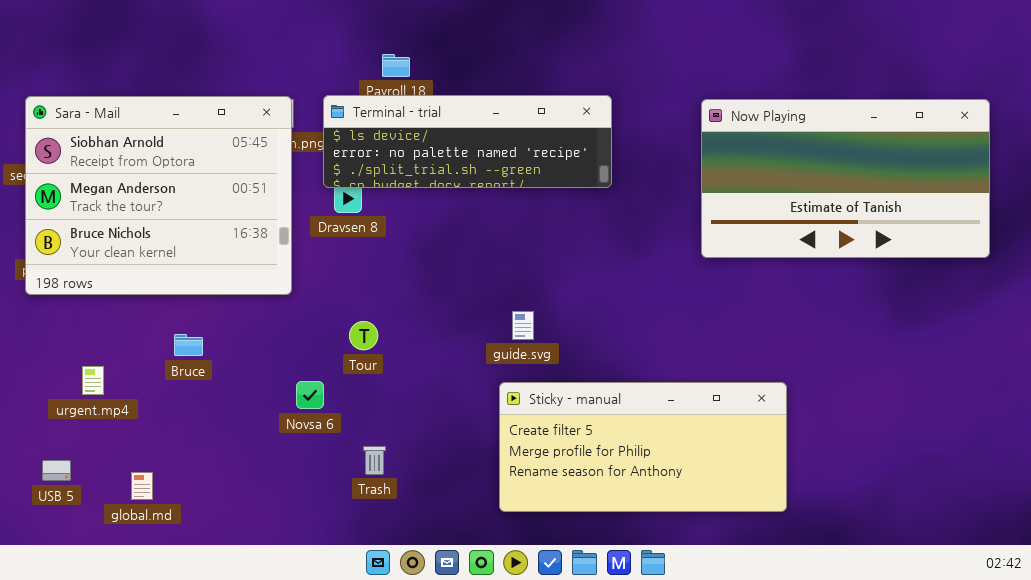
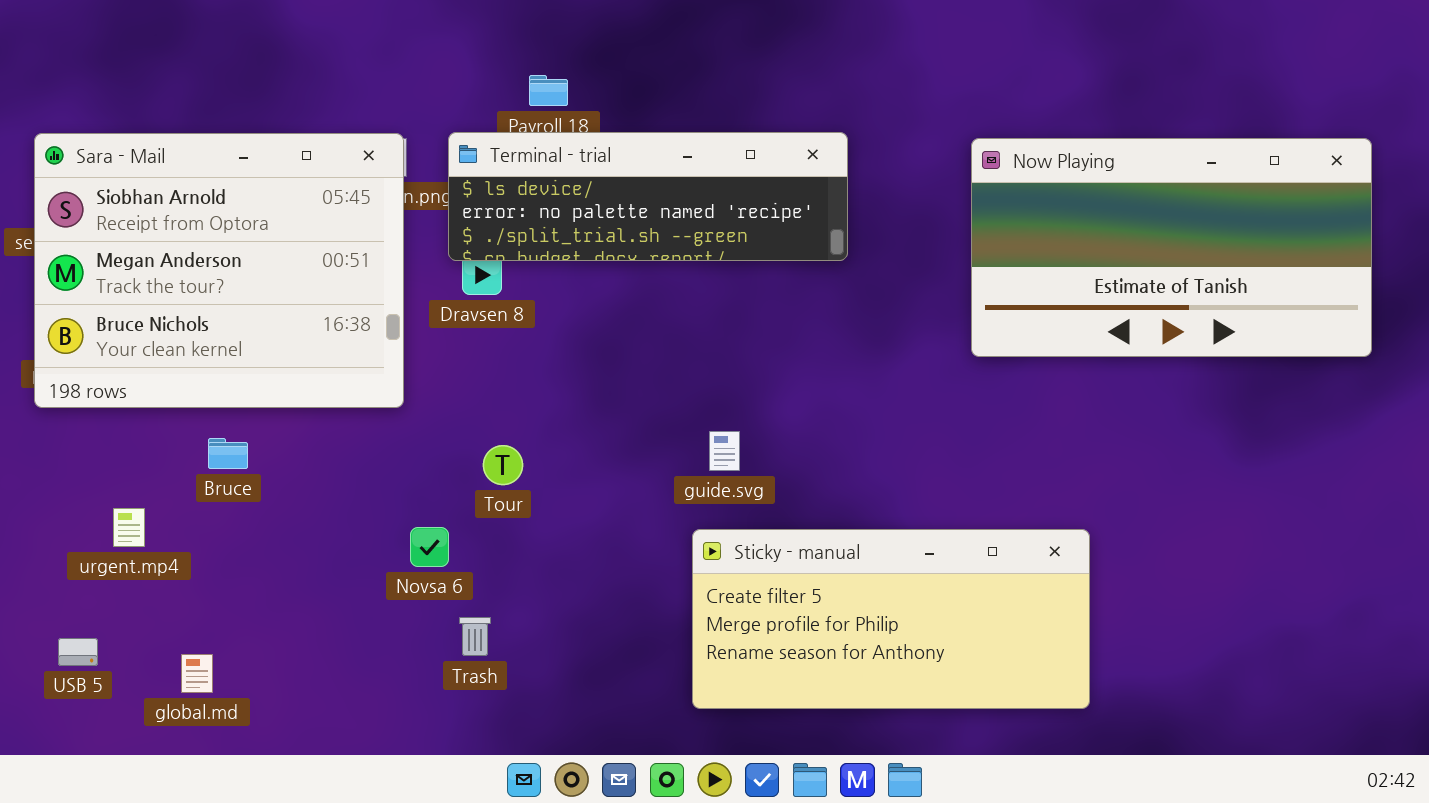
Bruce: [174,334,203,356] -> [208,438,248,469], moved
Trash: [363,446,386,475] -> [459,617,491,656], moved

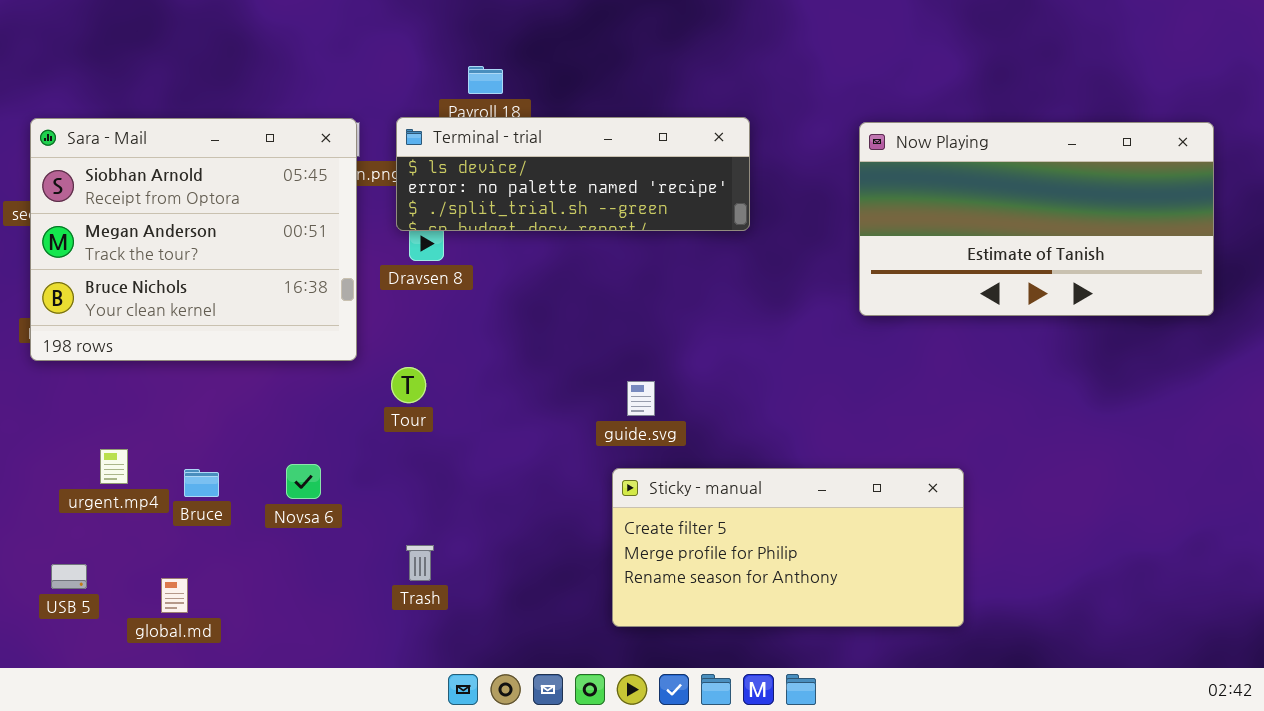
Bruce: [208,438,248,469] -> [184,469,219,497], moved
Tour: [483,445,523,485] -> [391,367,426,403], moved
Novsa 6: [410,527,449,567] -> [286,464,321,499], moved

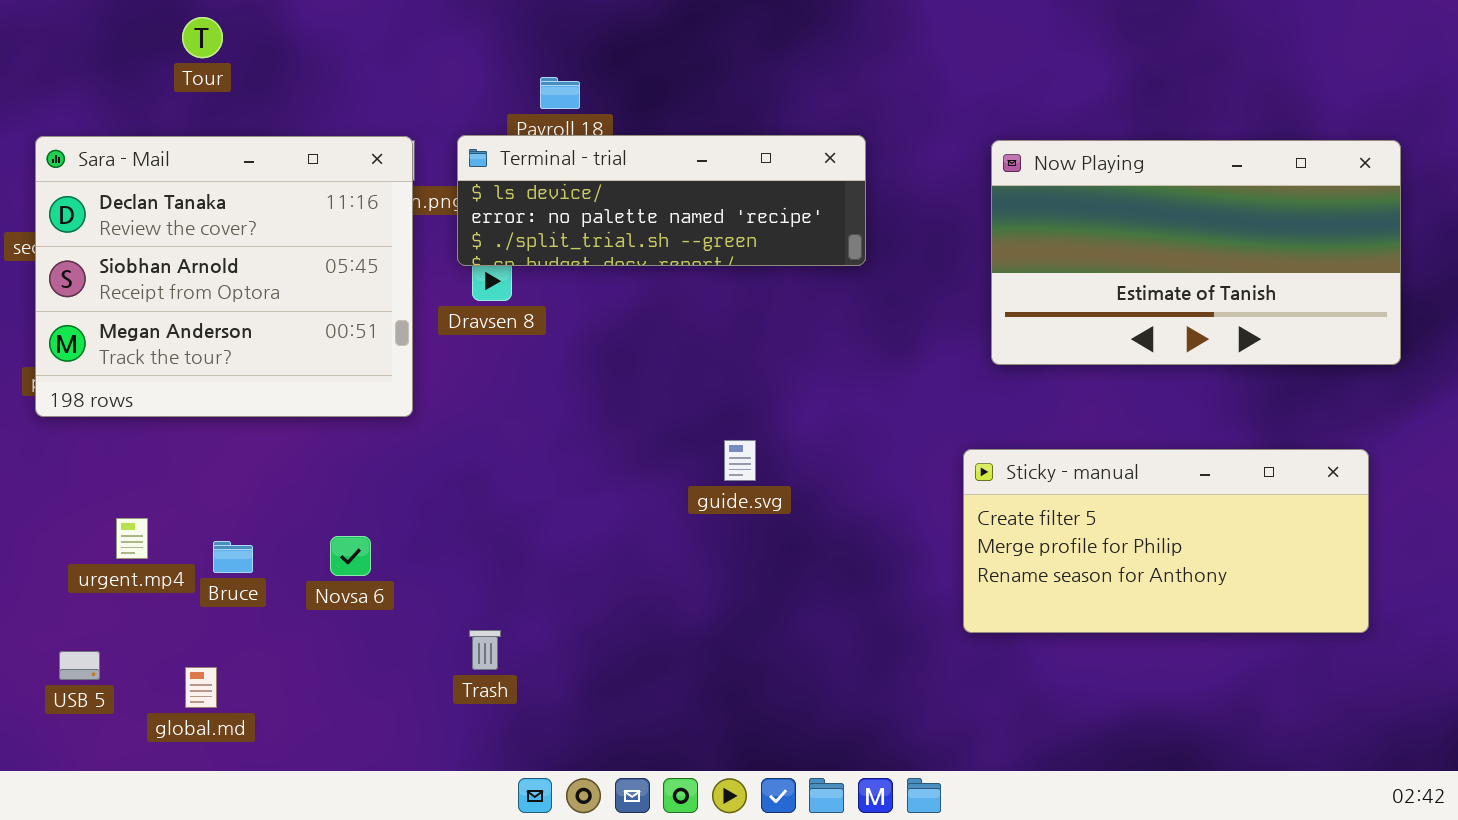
Sara - Mail: [30,118,357,361] -> [35,136,413,417], scrolled up 1 row
Tour: [391,367,426,403] -> [182,17,223,58], moved
Sticky - manual: [612,468,964,627] -> [963,449,1369,633], moved

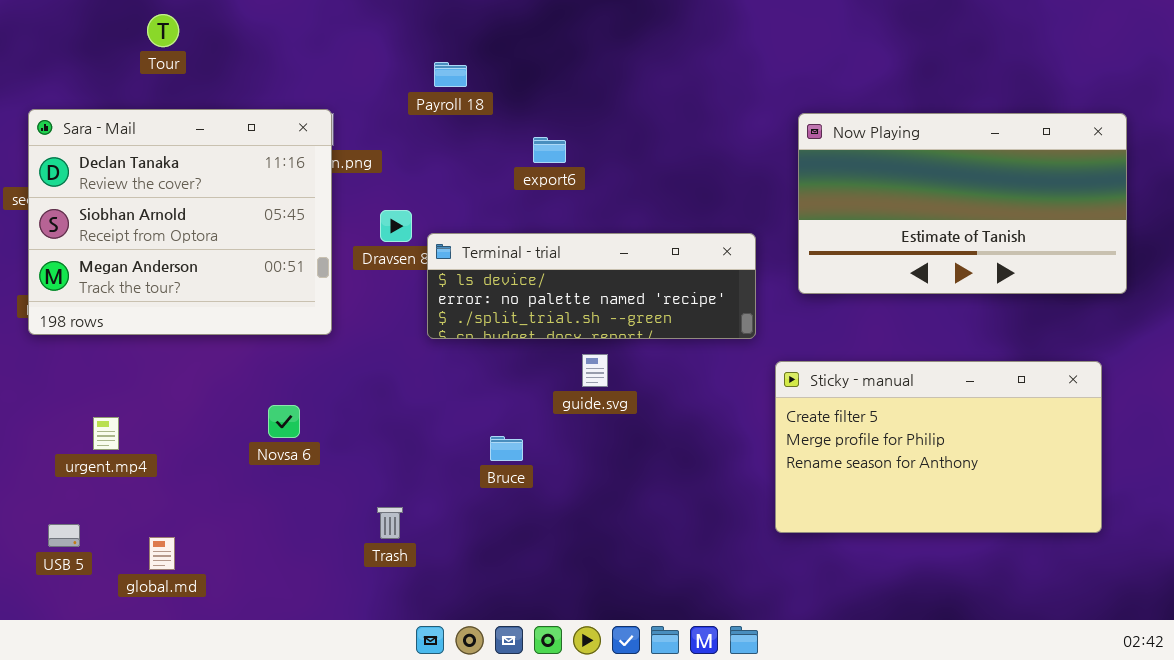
Terminal - trial: [457,135,866,266] -> [427,233,756,339], moved
Sticky - manual: [963,449,1369,633] -> [775,361,1102,533], resized
Novsa 6: [330,536,371,576] -> [268,405,300,438], moved
Bruce: [213,541,253,573] -> [490,436,523,461], moved

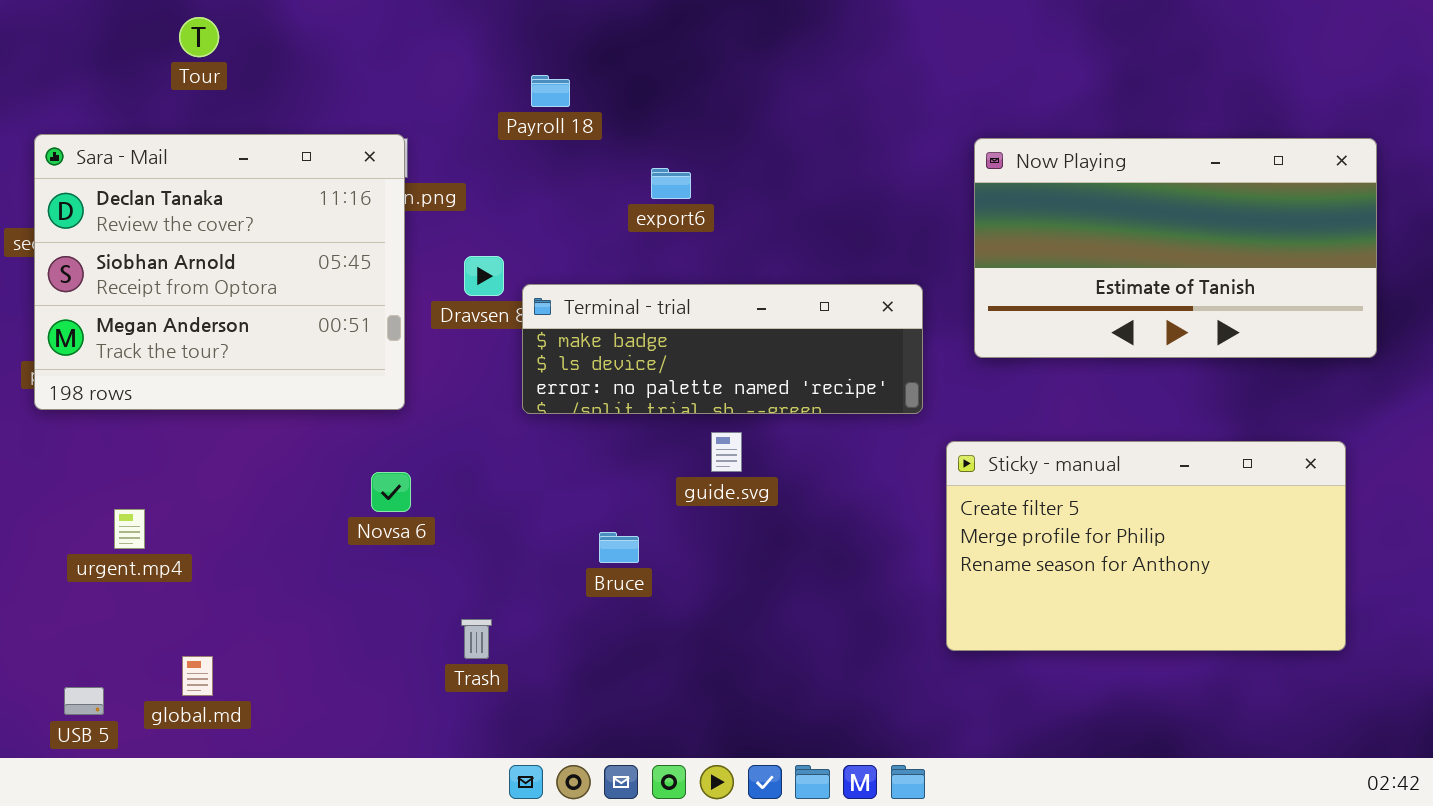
Terminal - trial: [427,233,756,339] -> [522,284,923,414], scrolled up 1 row
Novsa 6: [268,405,300,438] -> [371,472,411,512], moved
USB 5: [48,524,80,547] -> [64,687,104,715], moved

